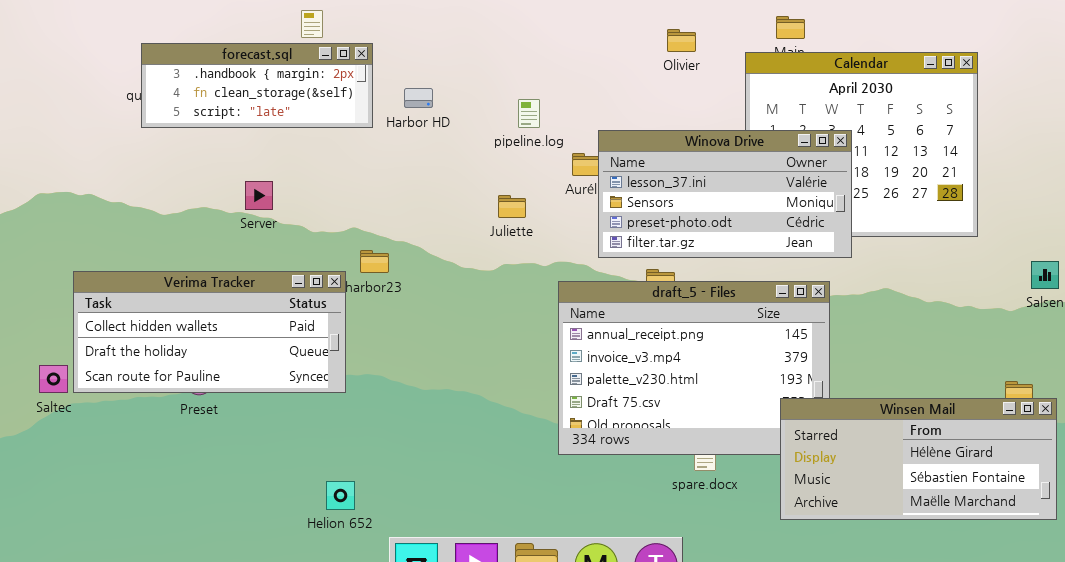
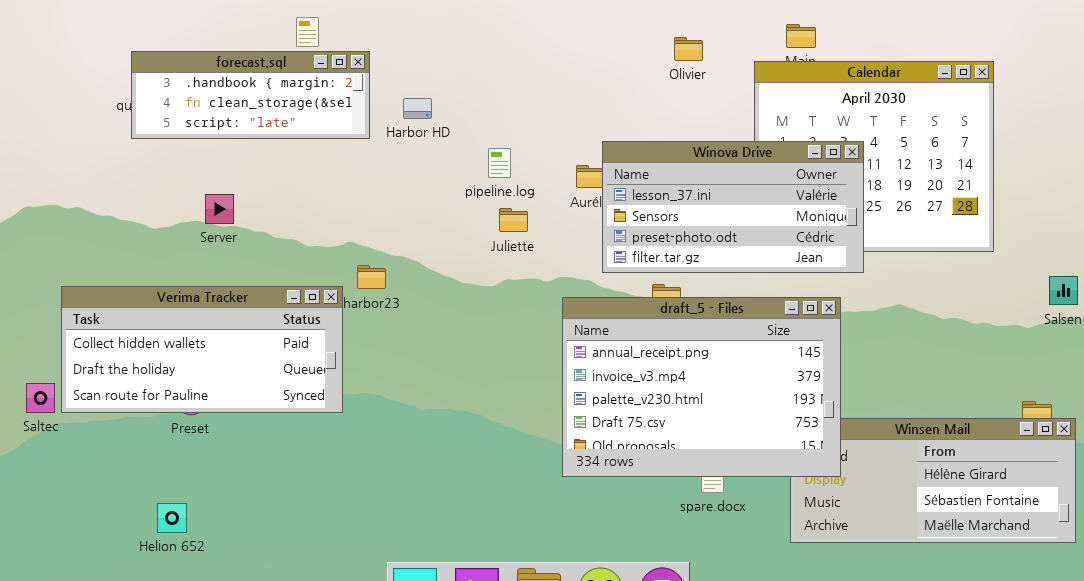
pipeline.log: [518,99,540,128] -> [488,148,511,178], moved
Server: [245,181,273,210] -> [205,194,234,224], moved
draft_5 - Files: [558,281,830,455] -> [562,297,841,477], raised
Helion 652: [326,481,355,510] -> [157,503,187,533], moved

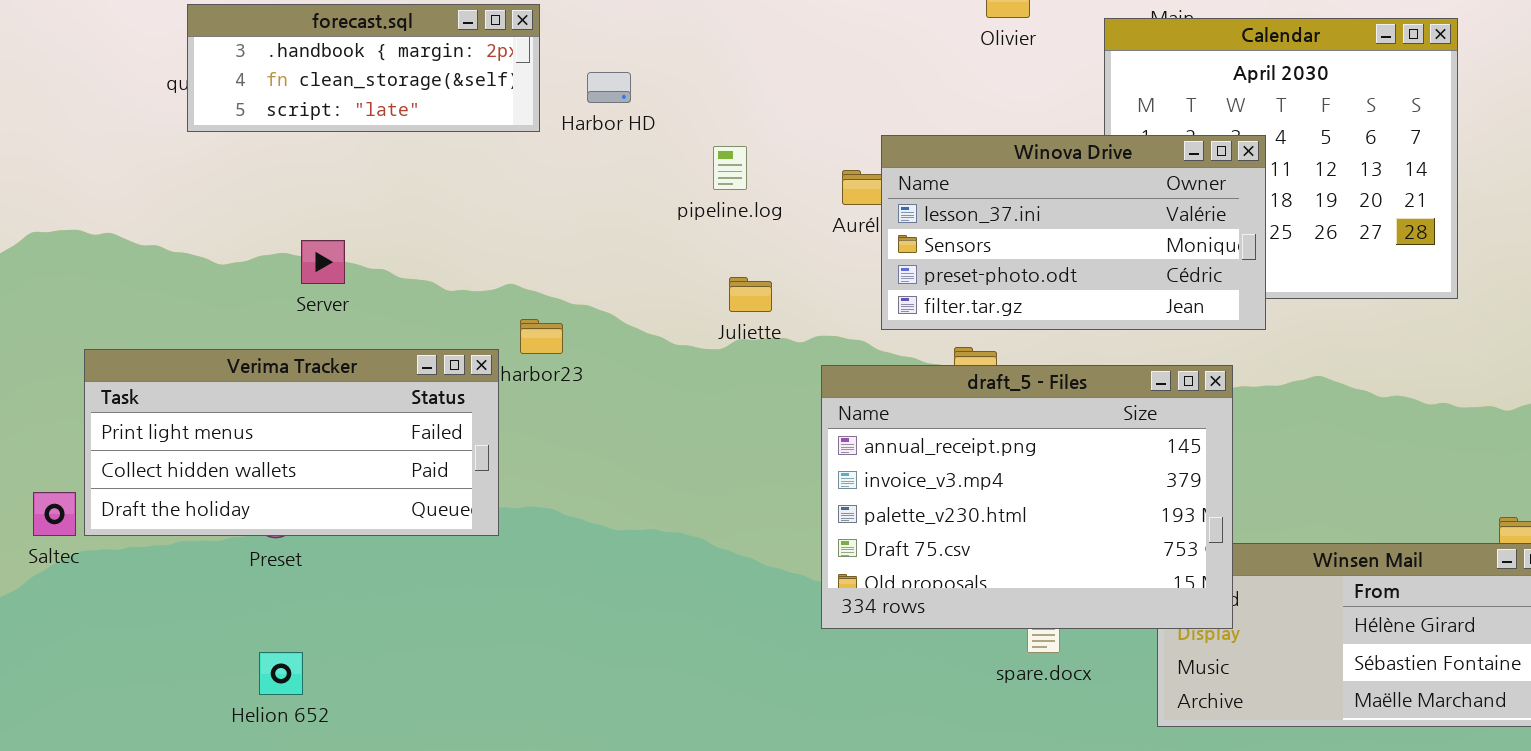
Server: [205,194,234,224] -> [301,240,345,284], moved
Juliette: [499,208,528,232] -> [729,277,772,312], moved
Verima Tracker: [61,286,343,413] -> [84,349,499,536], scrolled up 1 row
Helion 652: [157,503,187,533] -> [259,652,303,695], moved

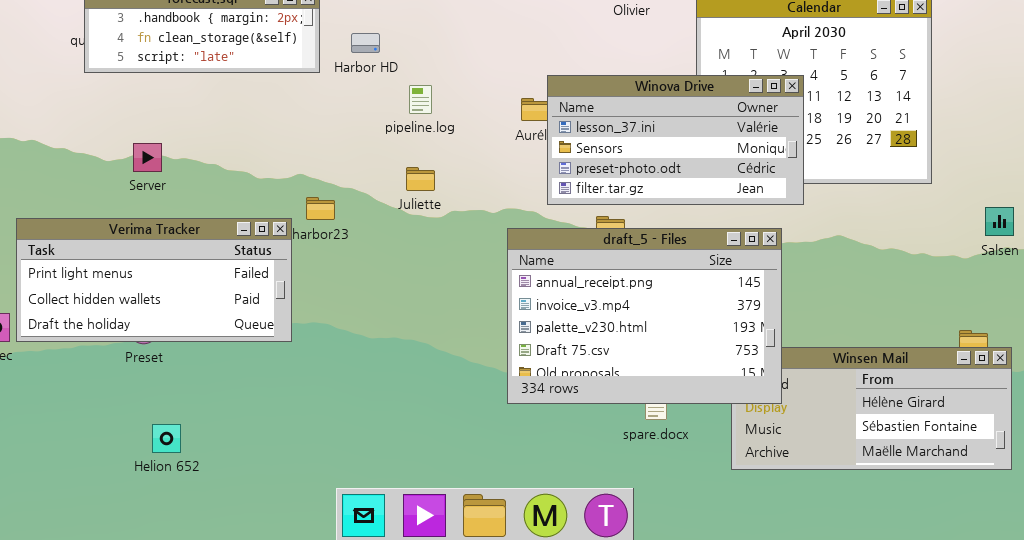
pipeline.log: [713,146,747,190] -> [409,85,432,114], moved
Server: [301,240,345,284] -> [133,143,162,172], moved
Juliette: [729,277,772,312] -> [406,167,435,191], moved
Helion 652: [259,652,303,695] -> [152,424,181,453], moved

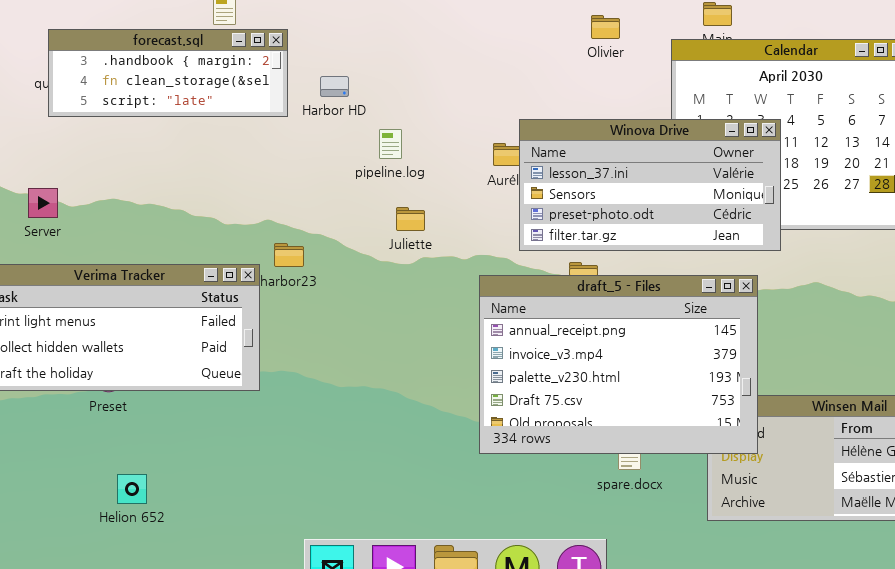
Server: [133,143,162,172] -> [28,188,58,218], moved
Juliette: [406,167,435,191] -> [396,207,425,231], moved

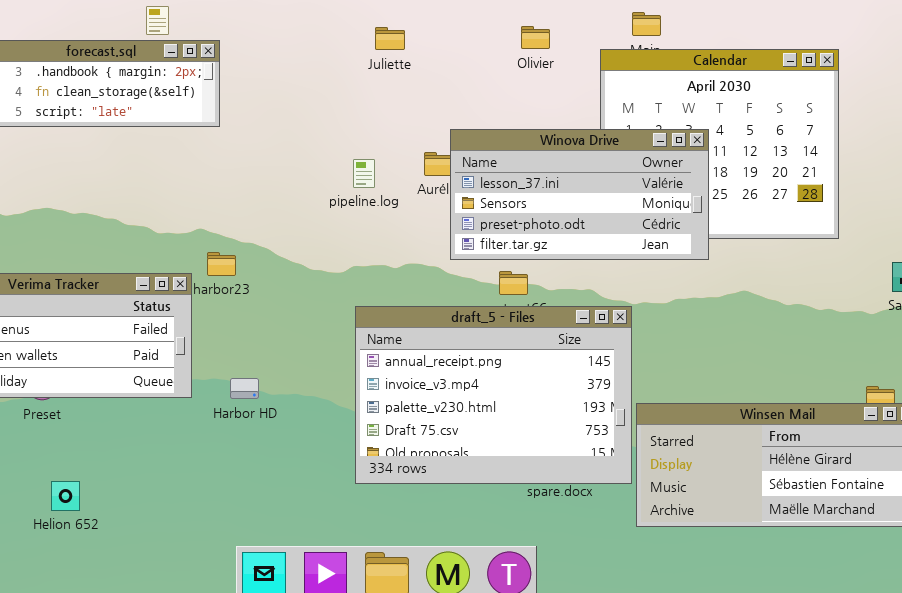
Harbor HD: [320,76,349,97] -> [230,378,259,399], moved
pipeline.log: [379,129,402,159] -> [353,159,375,188], moved
Juliette: [396,207,425,231] -> [375,27,405,50], moved
draft_5 - Files: [479,275,758,454] -> [355,306,632,484], moved

